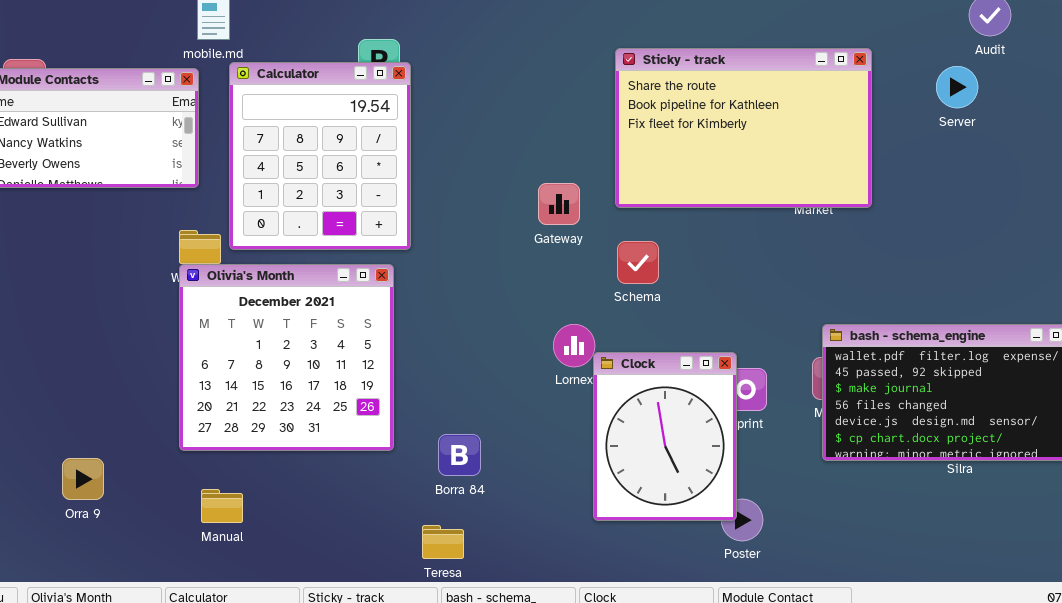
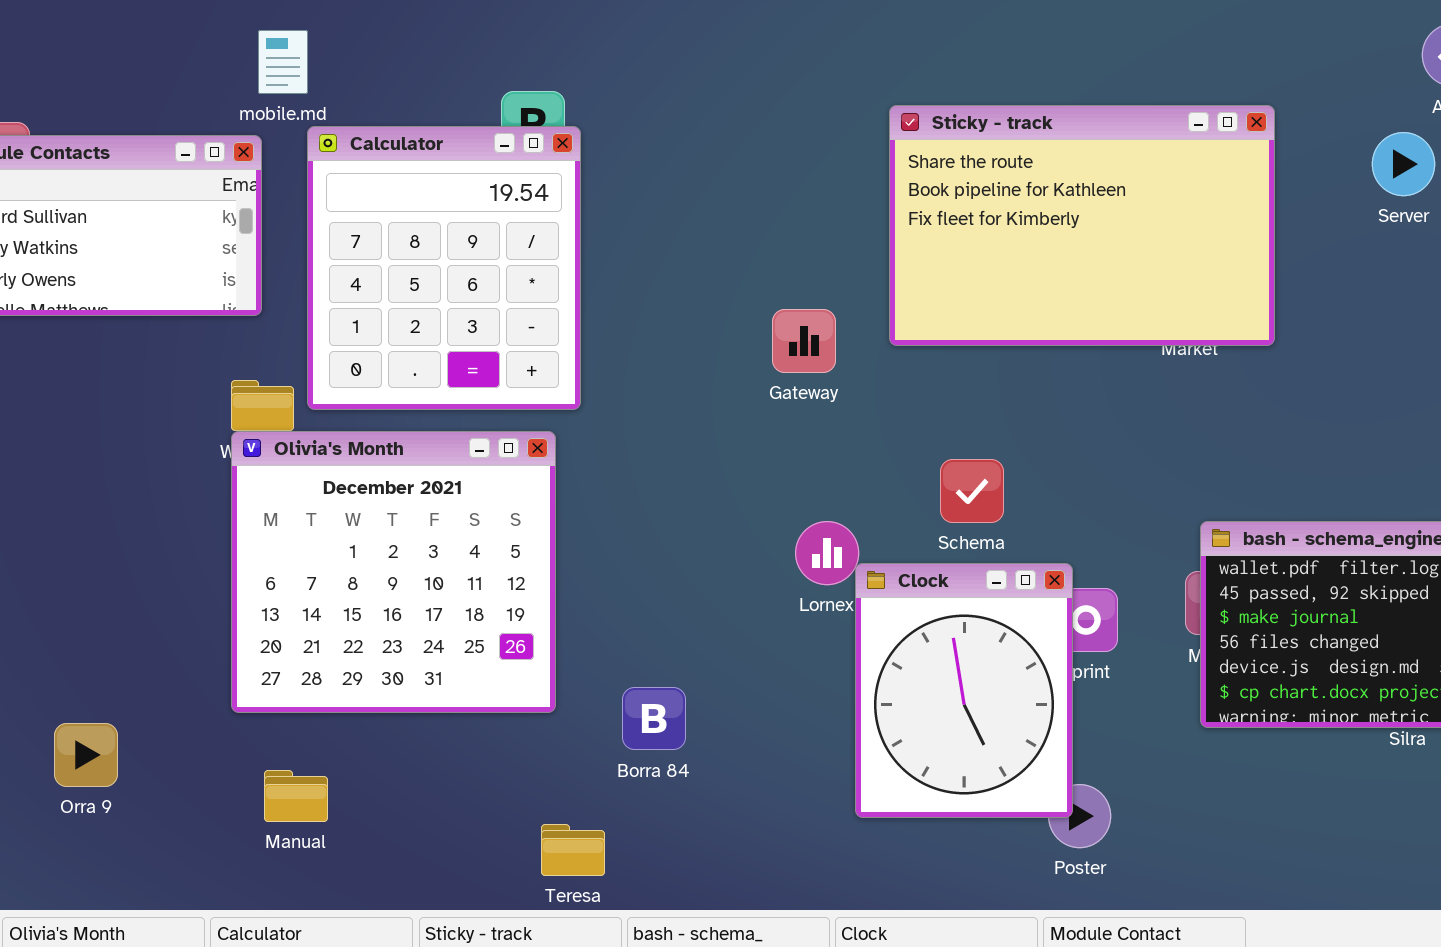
Schema: [617,241,659,284] -> [940,459,1004,523], moved
Teresa: [422,525,464,559] -> [541,824,605,876], moved

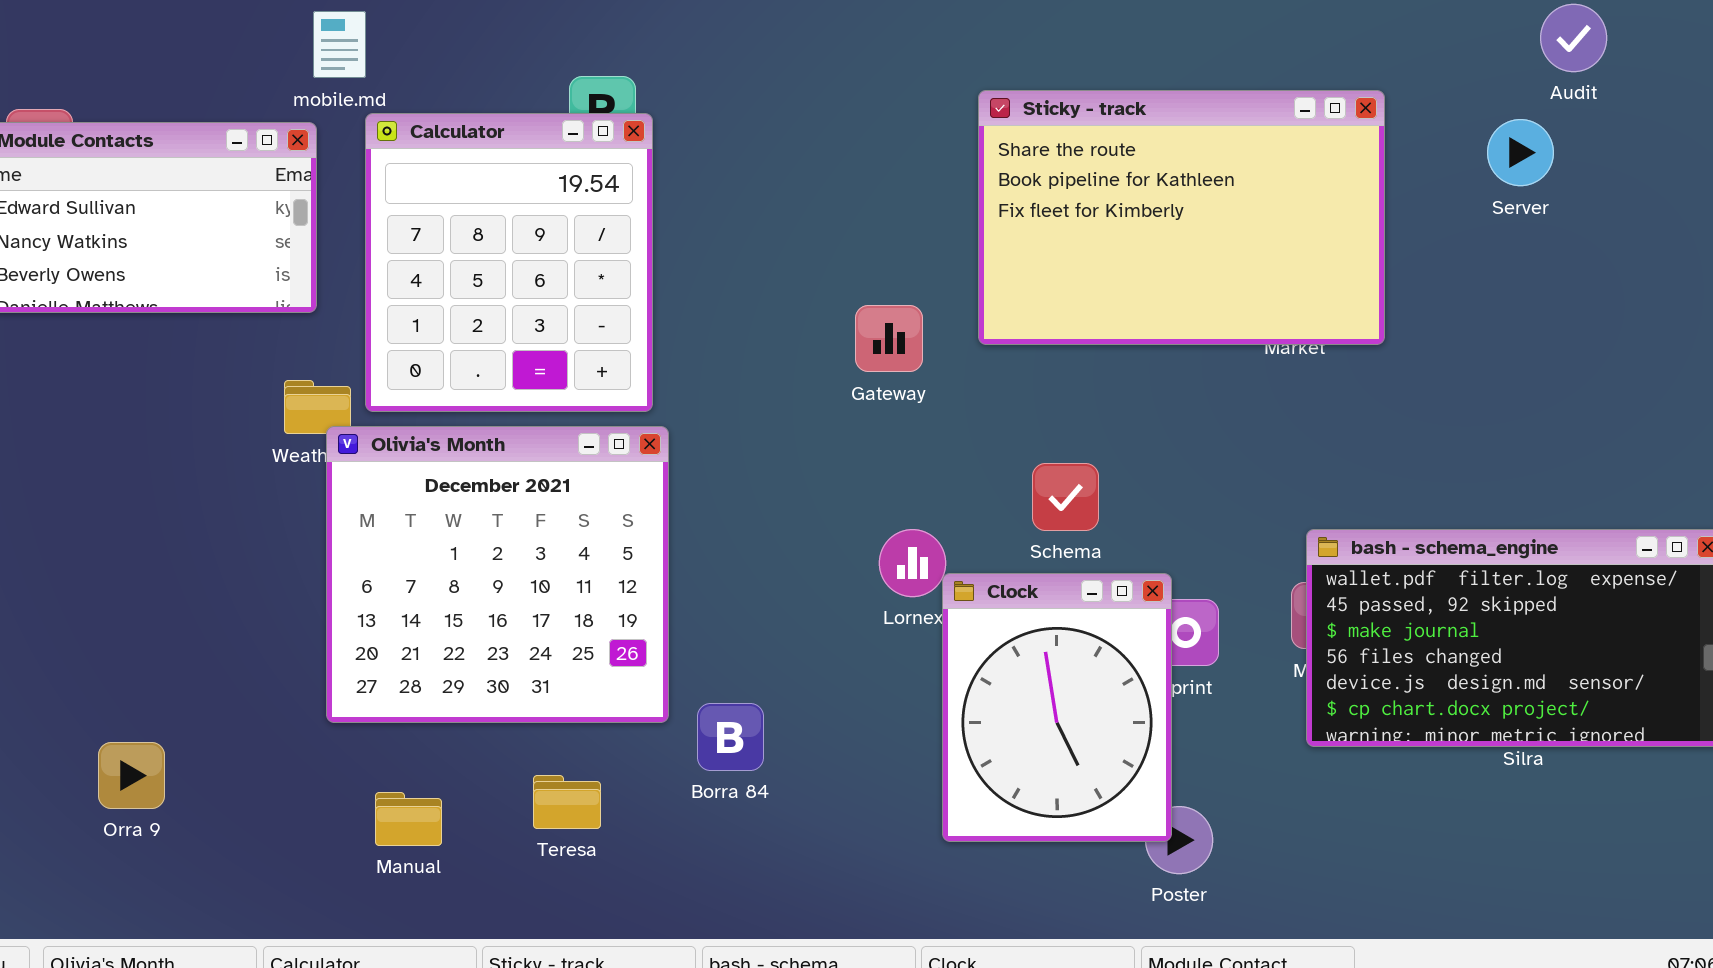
Olivia's Month: [231,431,556,713] -> [326,426,669,723], moved
Manual: [264,770,328,822] -> [375,792,442,846], moved
Teresa: [541,824,605,876] -> [533,775,601,829], moved

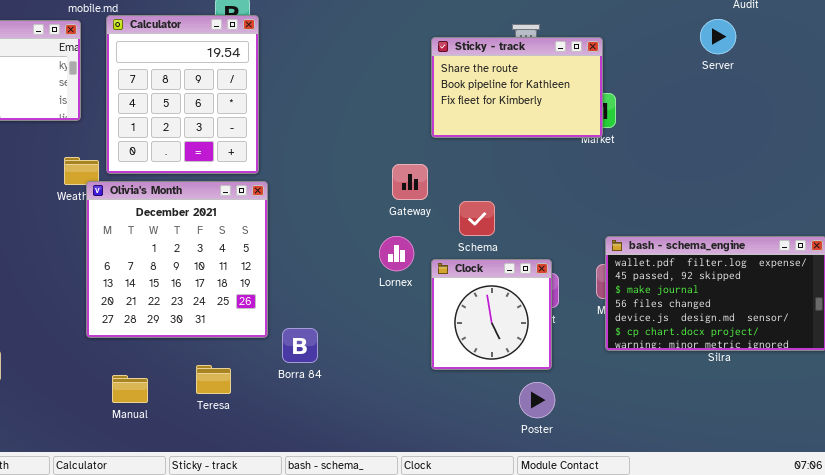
Sticky - track: [978,90,1385,345] -> [431,37,603,138], resized
Gateway: [855,305,923,372] -> [392,164,428,200], moved
Clock: [942,573,1172,842] -> [431,259,552,370], moved, resized

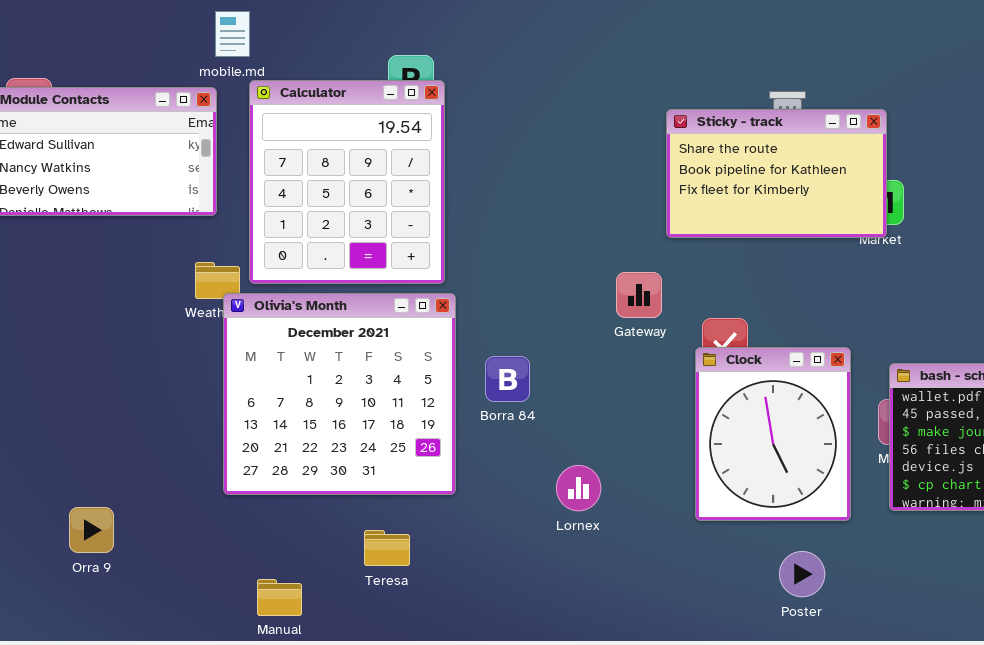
Lornex: [379,236,414,271] -> [556,465,601,511], moved
Clock: [431,259,552,370] -> [695,347,851,521], moved, resized
Borra 84: [282,328,318,363] -> [485,356,530,402], moved
Manual: [112,375,148,403] -> [257,579,302,616], moved

